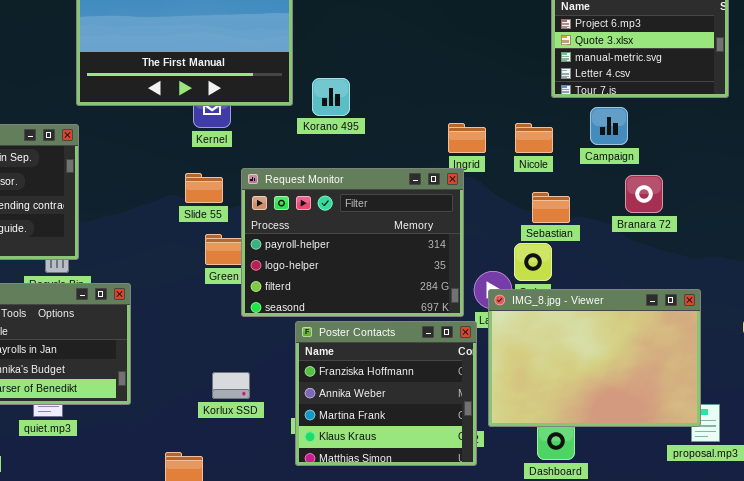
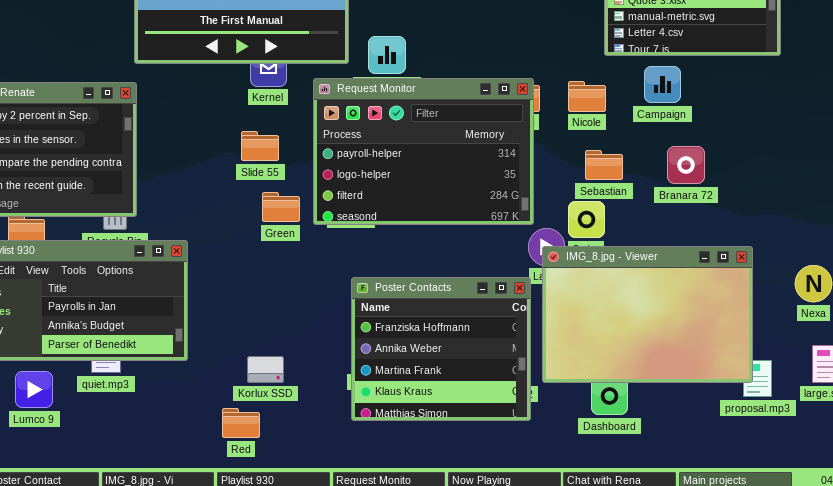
Request Monitor: [241,168,464,317] -> [313,78,534,225], moved
Branara 72: [625,175,663,213] -> [667,146,705,184], moved
Korlux SSD: [212,372,250,399] -> [247,356,284,383], moved

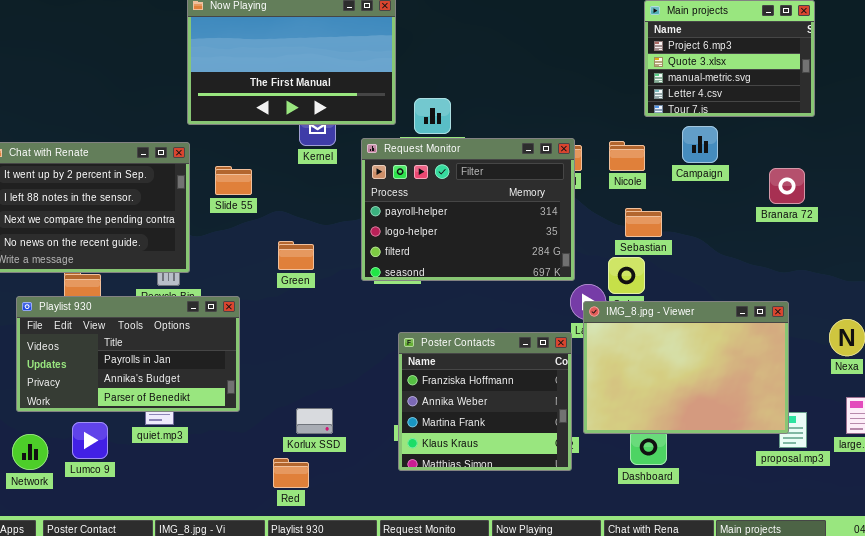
Slide 55: [241,131,279,161] -> [215,166,252,195], moved
Branara 72: [667,146,705,184] -> [769,168,805,204], moved
Green: [262,192,300,222] -> [278,241,314,270], moved

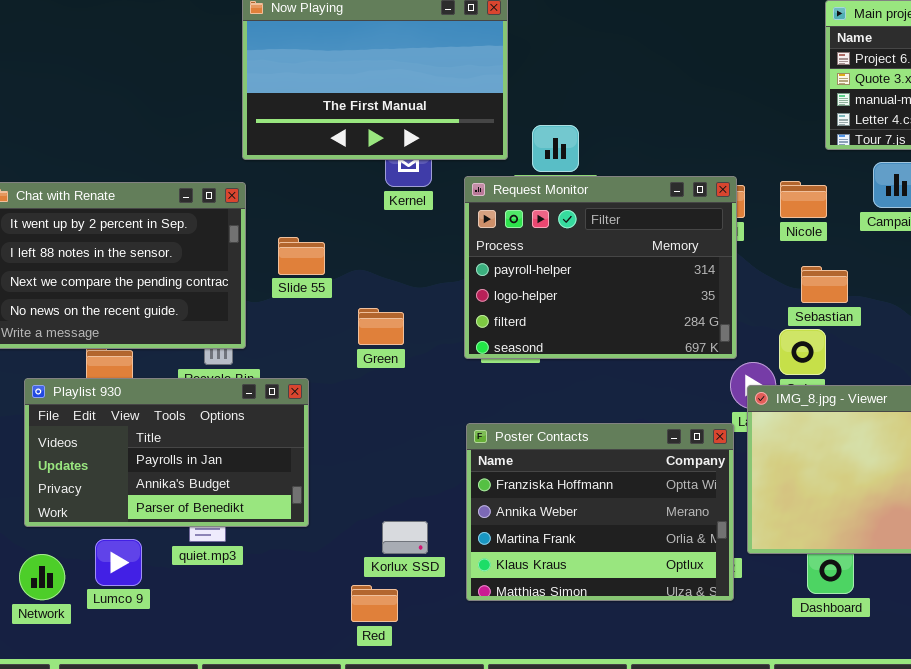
Slide 55: [215,166,252,195] -> [278,237,325,275], moved
Poster Contacts: [398,332,572,471] -> [466,423,734,601], resized

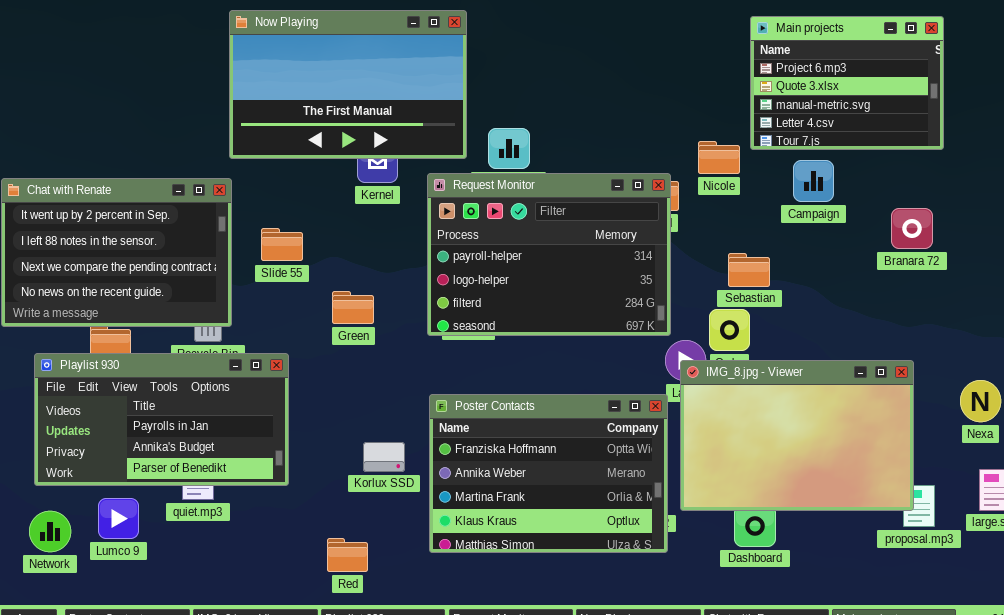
Nicole: [780,181,827,218] -> [698,141,740,174], moved
Korlux SSD: [382,521,428,554] -> [363,442,405,472], moved

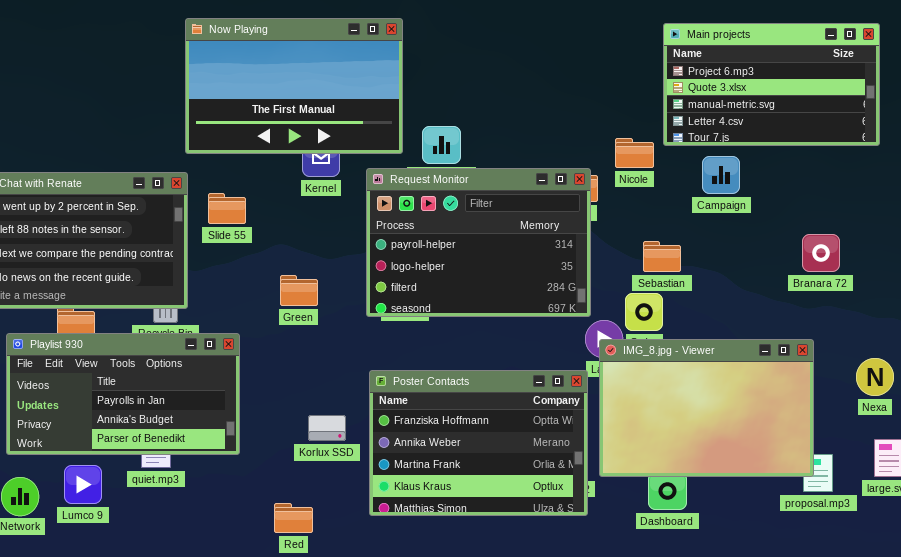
Main projects: [750,16,944,150] -> [663,23,880,146], resized
Branara 72: [891,208,933,249] -> [802,234,840,272], moved
Slide 55: [261,228,303,261] -> [208,193,246,224], moved

